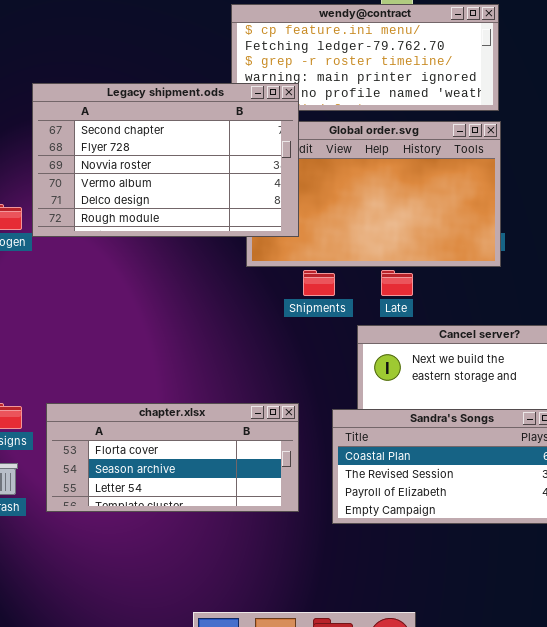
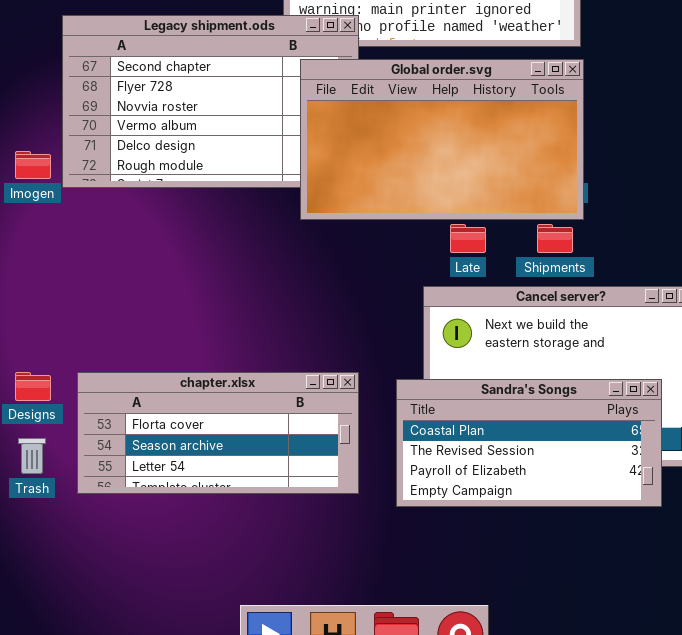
Global order.svg: [246,121,501,267] -> [300,59,584,220], raised
Shipments: [303,270,335,296] -> [537,224,573,253], moved

